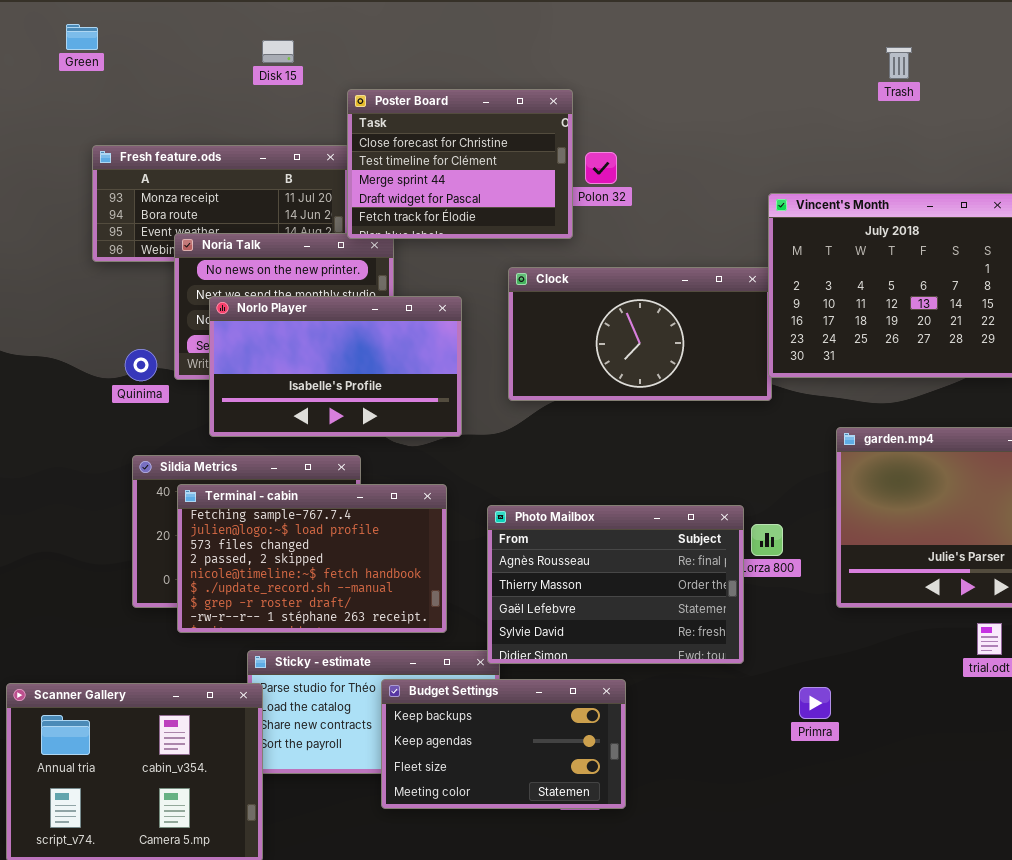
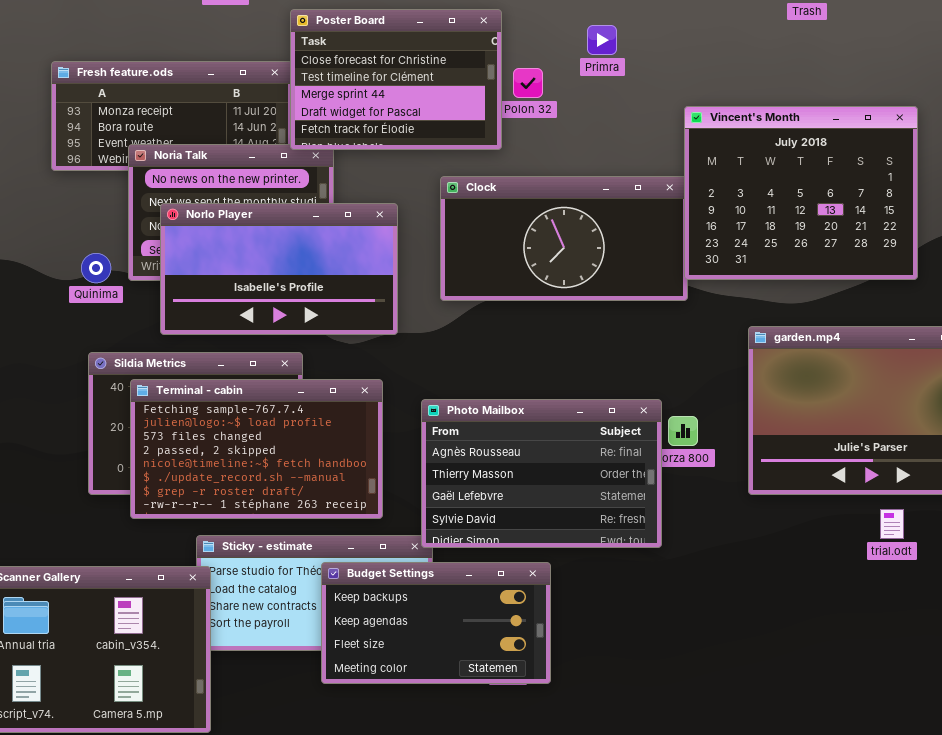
Primra: [799,687,831,719] -> [587,25,617,55], moved

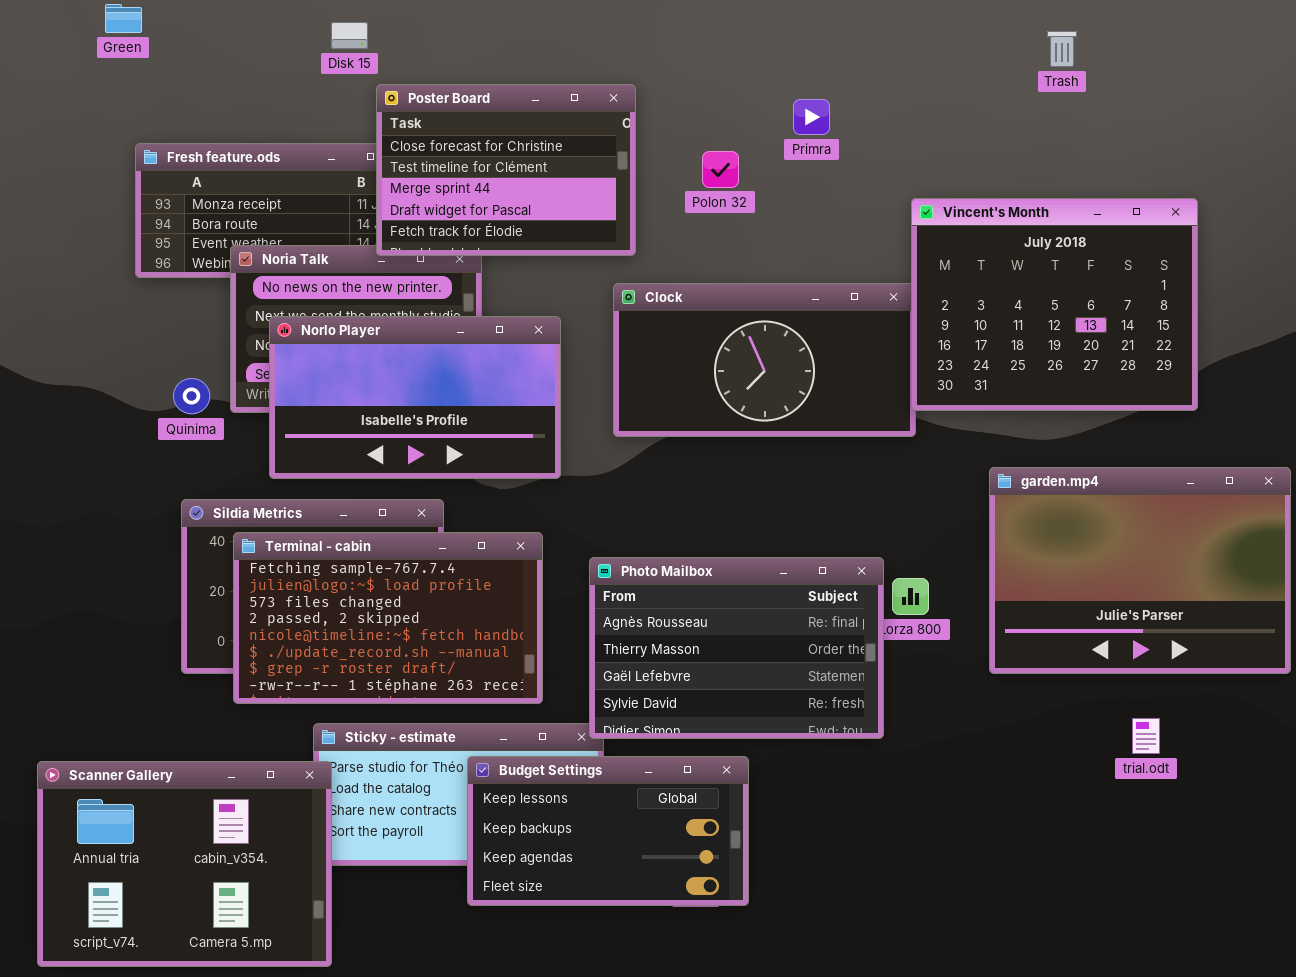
Poster Board: [290,9,502,150] -> [376,84,636,256], moved
trial.odt: [880,509,904,539] -> [1132,718,1160,754], moved
Budget Settings: [321,562,551,684] -> [467,756,749,906], scrolled up 1 row

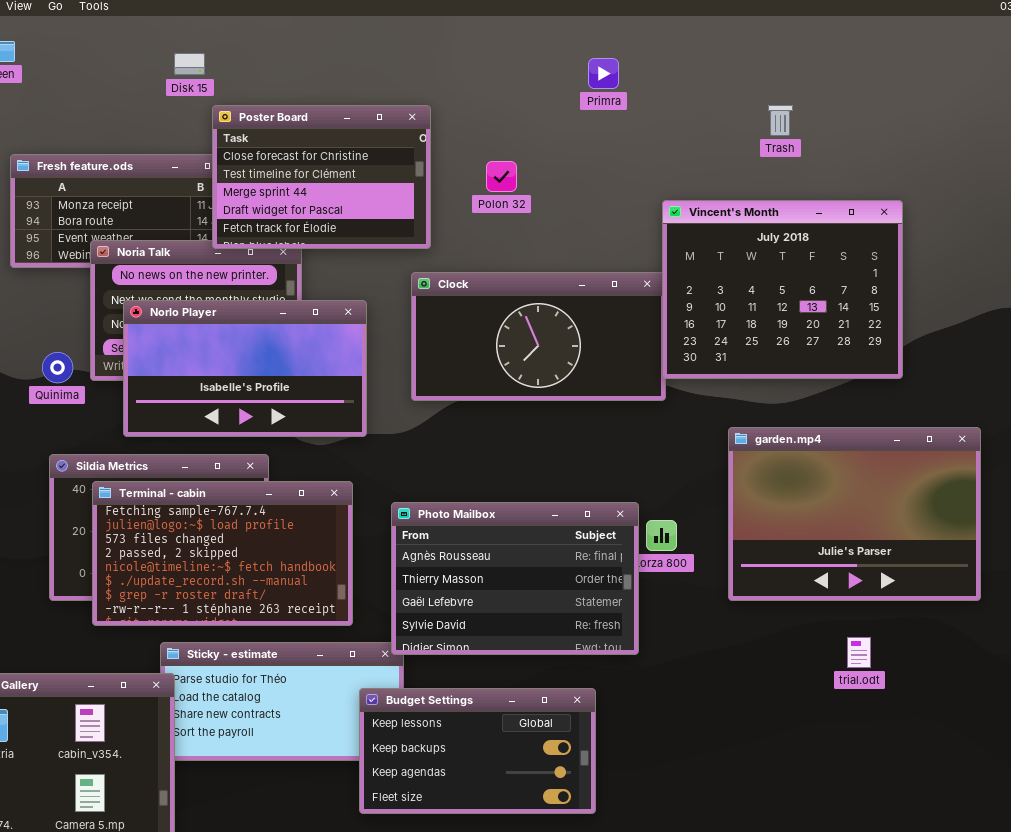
Trash: [1047,31,1077,67] -> [768,105,793,136], moved
Primra: [793,99,830,135] -> [588,58,619,89], moved
Budget Settings: [467,756,749,906] -> [359,688,596,814], moved

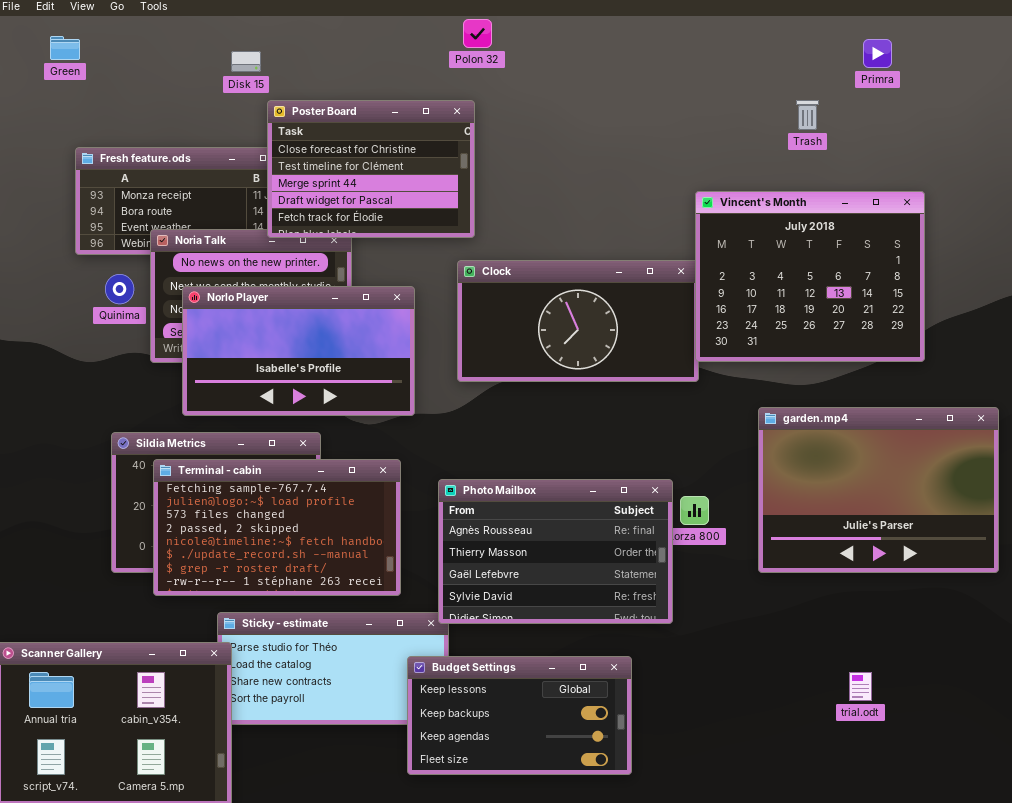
Primra: [588,58,619,89] -> [863,39,892,68], moved
Polon 32: [486,161,517,192] -> [463,19,492,48], moved
Quinima: [42,352,73,383] -> [105,274,134,304], moved
trial.odt: [847,637,871,668] -> [849,672,872,701], moved

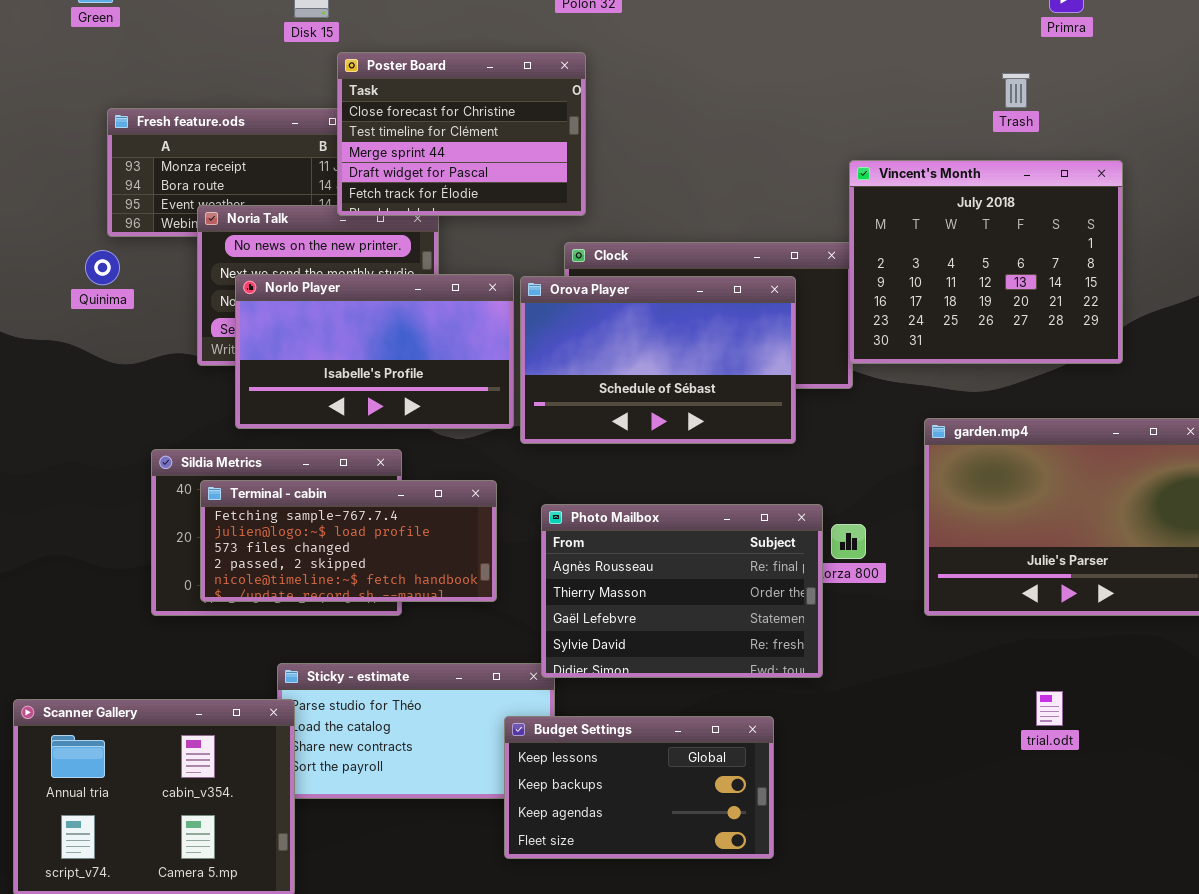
Trash: [796,100,819,130] -> [1002,73,1030,108], moved
Quinima: [105,274,134,304] -> [85,250,120,285], moved
Orova Player: none -> [520,276,796,444], opened
Terminal - cabin: [153,459,401,596] -> [200,480,497,602], resized
trial.odt: [849,672,872,701] -> [1036,691,1063,726], moved

